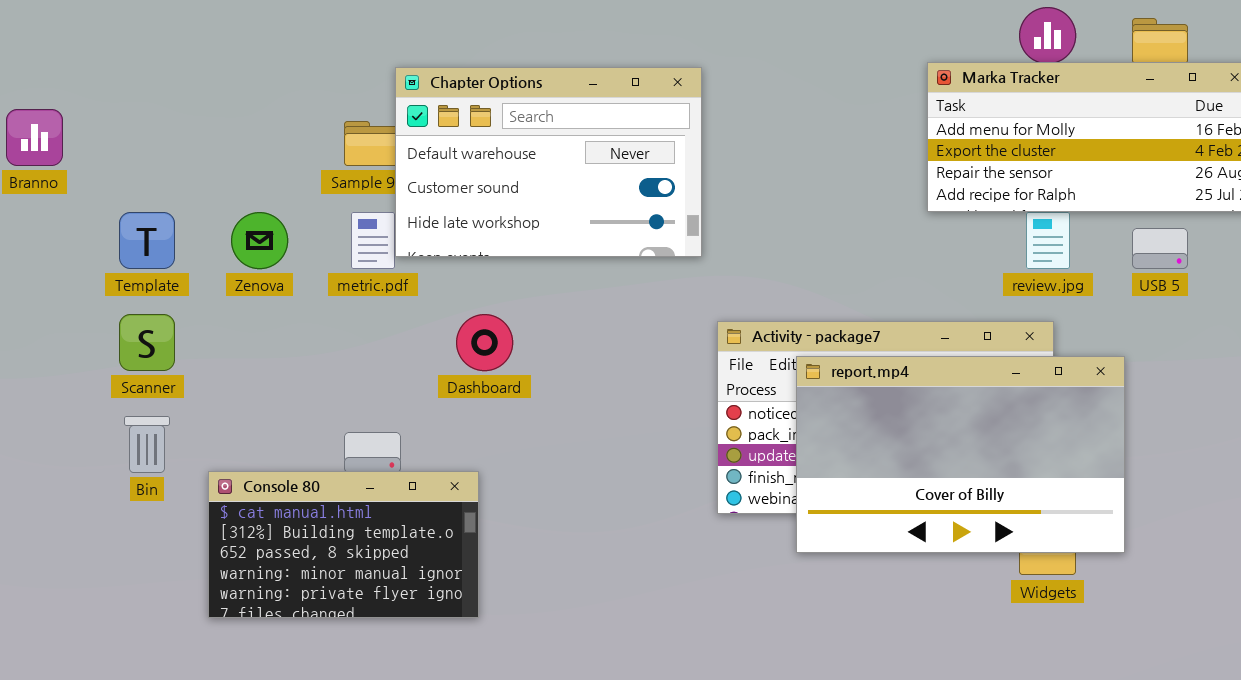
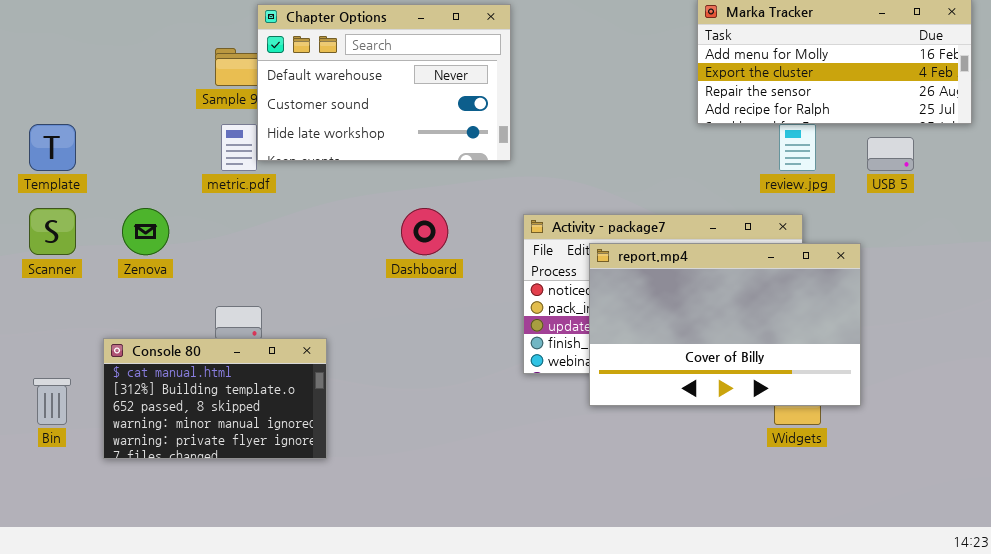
Zenova: [231,212,288,269] -> [122,208,169,255], moved
Dashboard: [456,314,513,371] -> [401,208,448,255], moved
Bin: [124,416,170,473] -> [33,378,71,425], moved

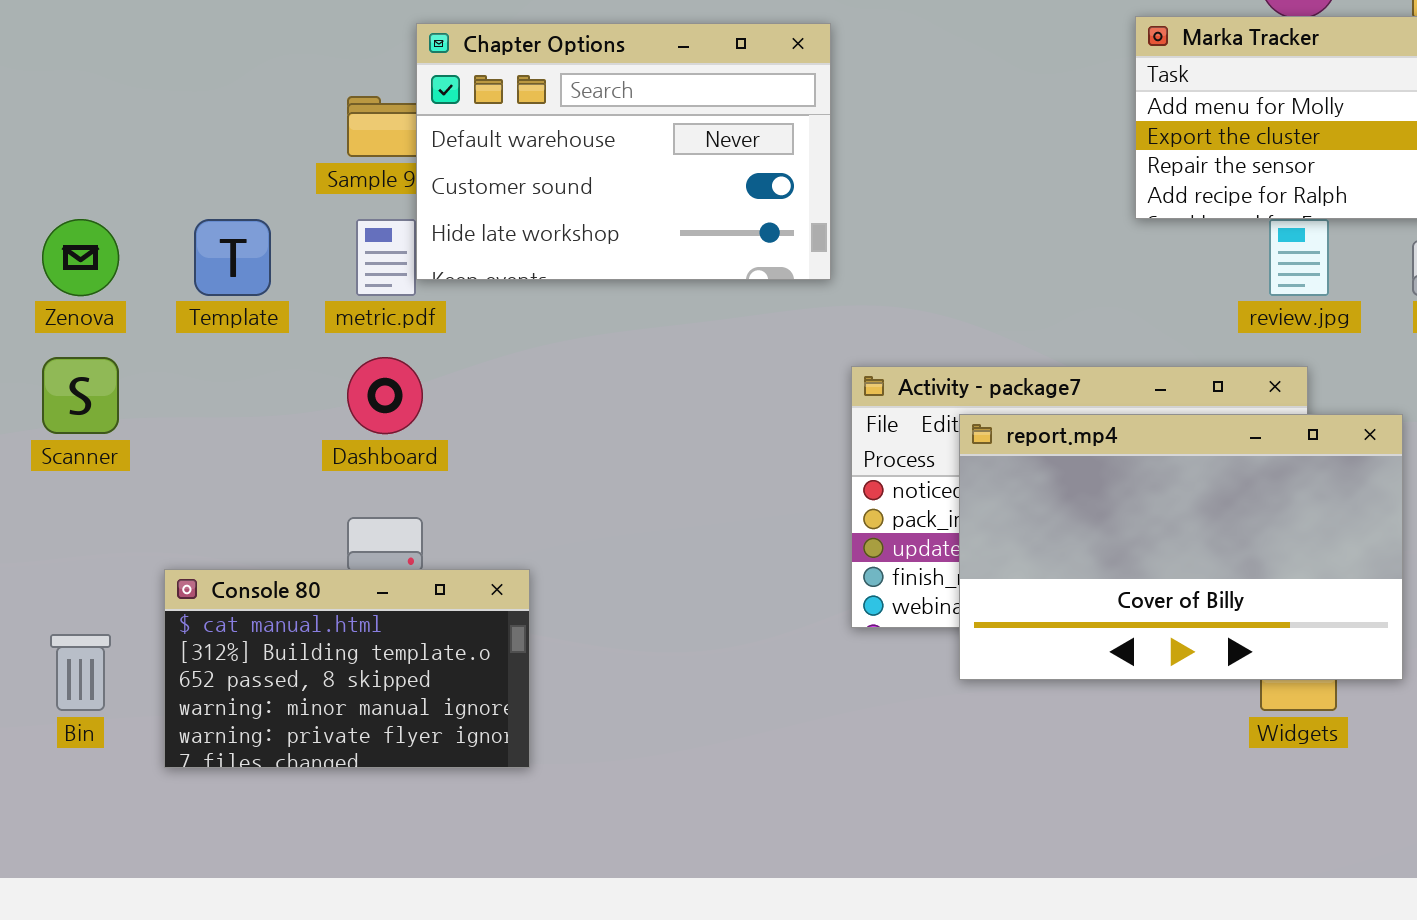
Template: [29,124,76,171] -> [194,219,271,296], moved
Zenova: [122,208,169,255] -> [42,219,119,296], moved
Dashboard: [401,208,448,255] -> [347,357,423,434], moved

